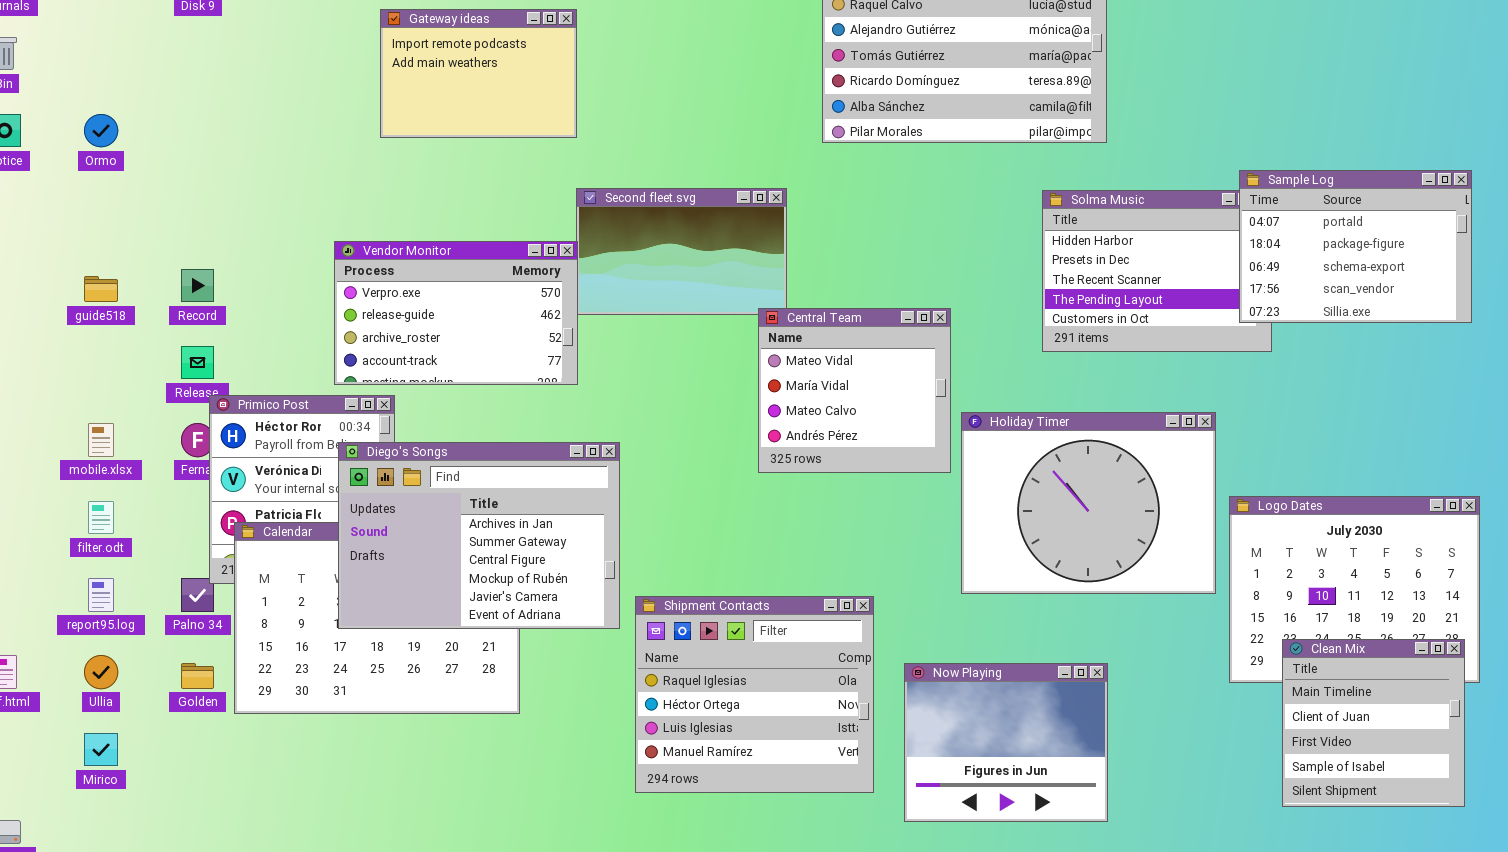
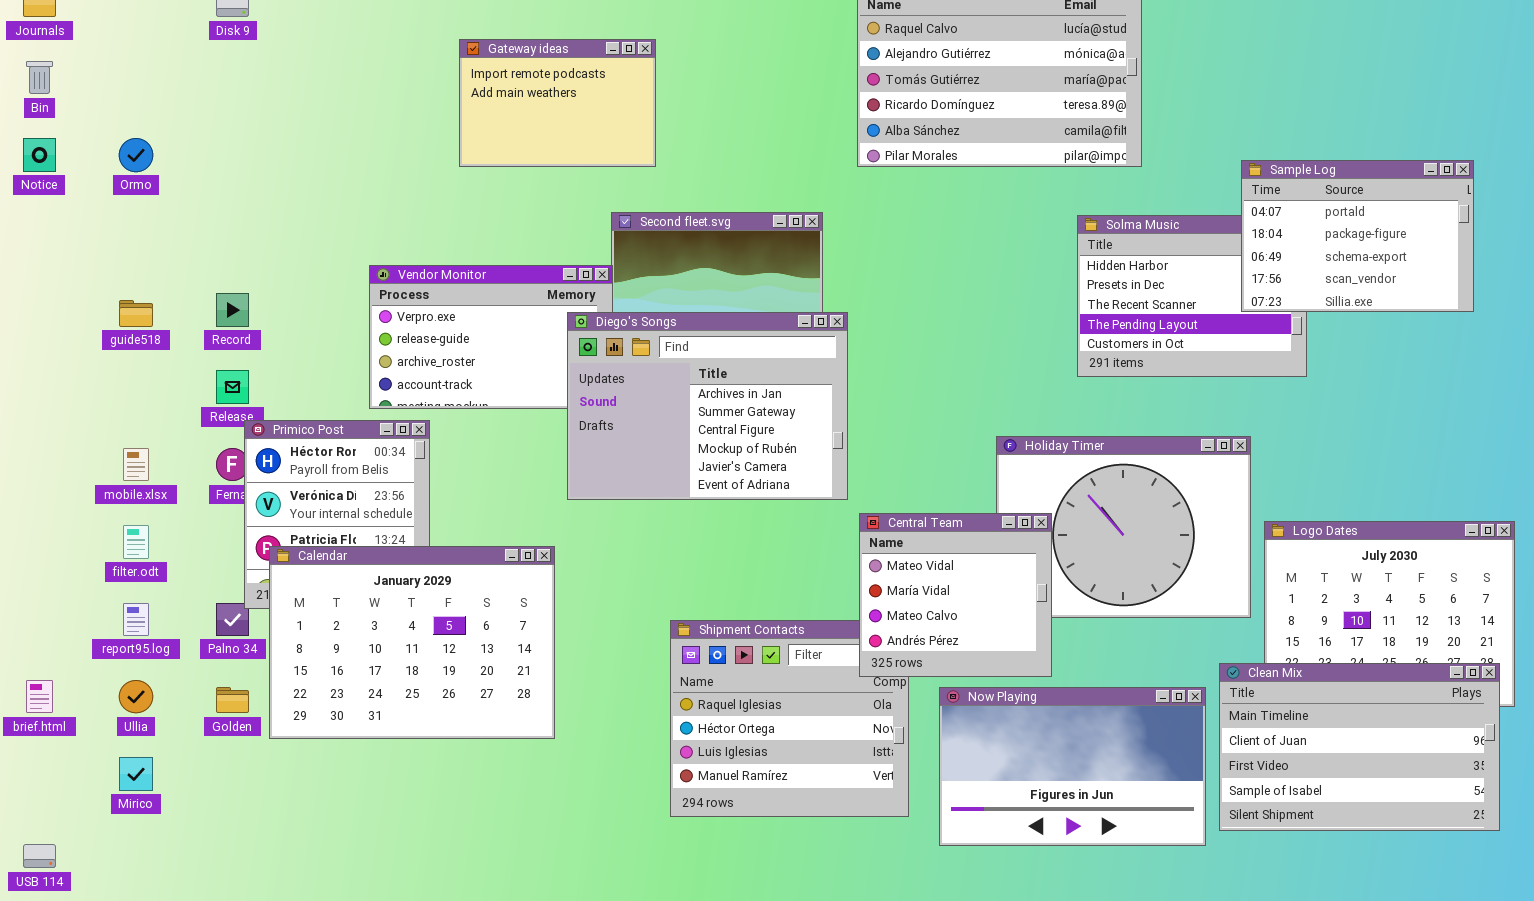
Gateway ideas: [380,9,577,138] -> [459,39,656,167], moved
Sample Log: [1239,170,1472,323] -> [1241,160,1474,312], moved
Central Team: [758,308,951,473] -> [859,513,1052,677], moved
Diego's Songs: [338,442,620,629] -> [567,312,848,500], moved
Clean Mix: [1282,639,1465,807] -> [1219,663,1500,831], resized
Now Playing: [904,663,1108,822] -> [939,687,1206,846], resized

